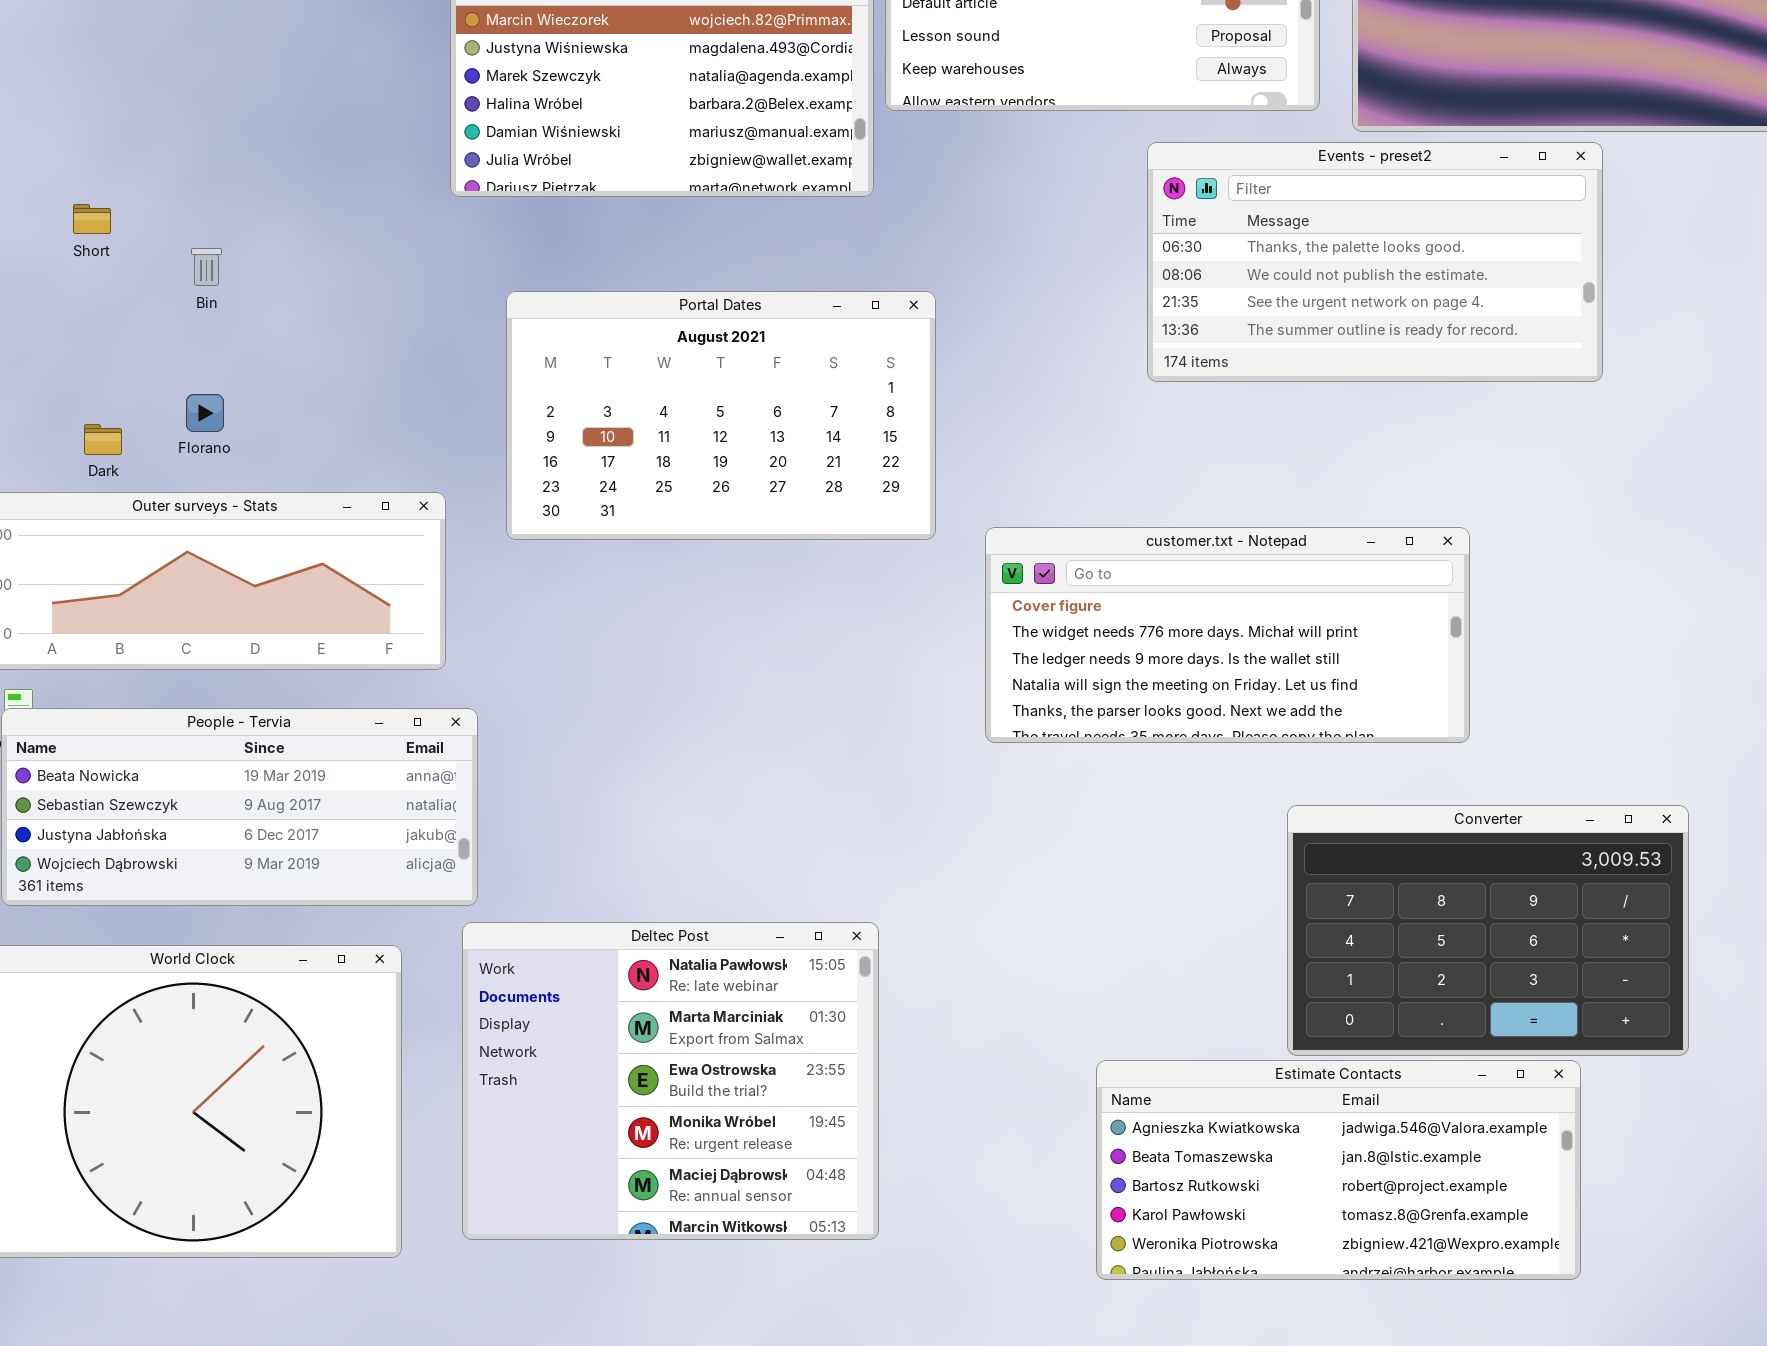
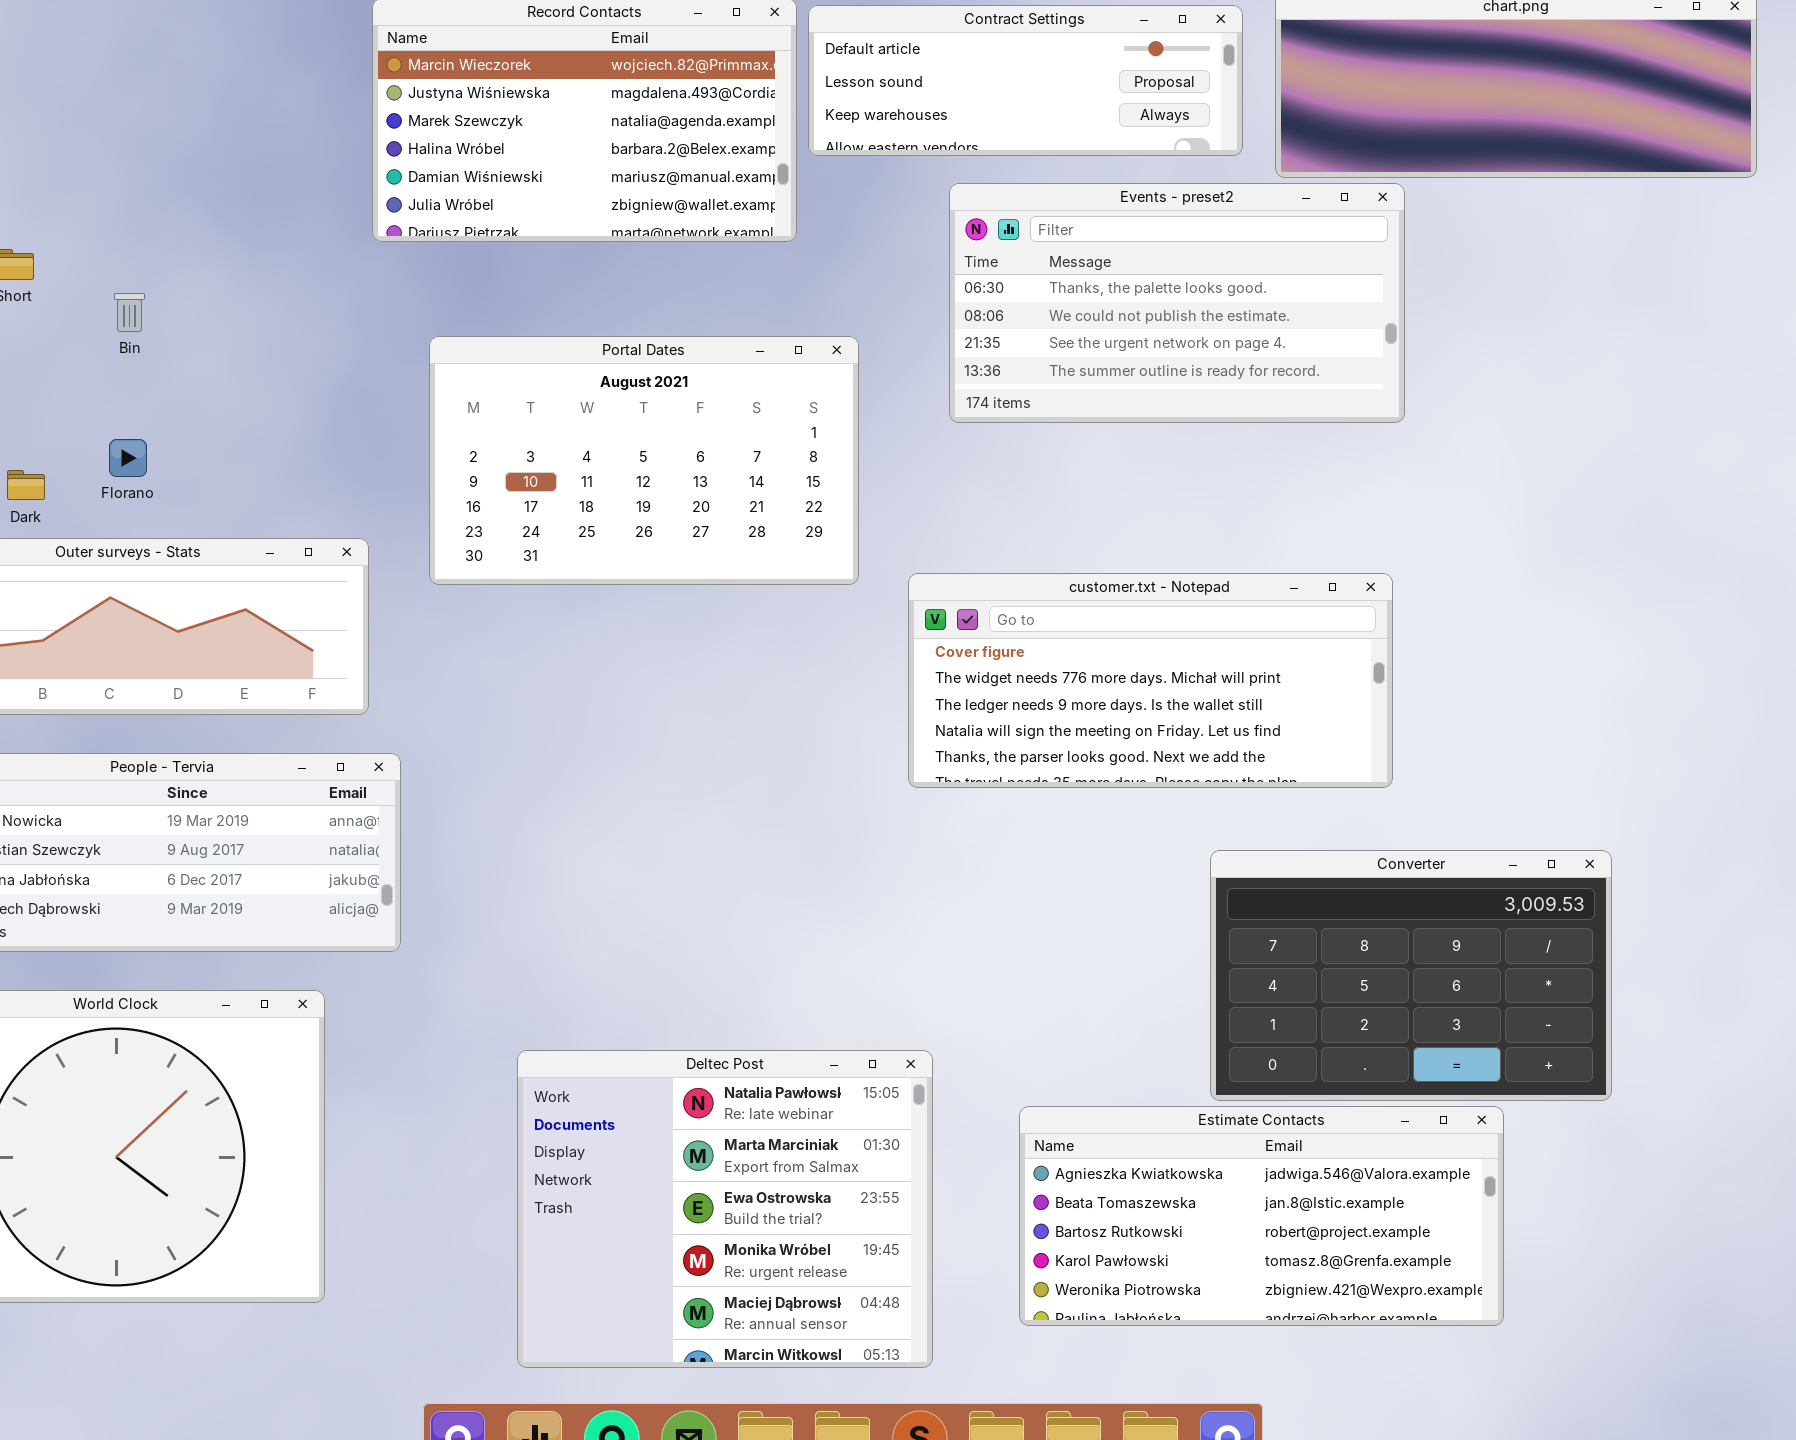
Events - preset2: [1147,142,1603,382] -> [949,183,1405,423], moved
Deltec Post: [462,922,879,1240] -> [517,1050,933,1368], moved

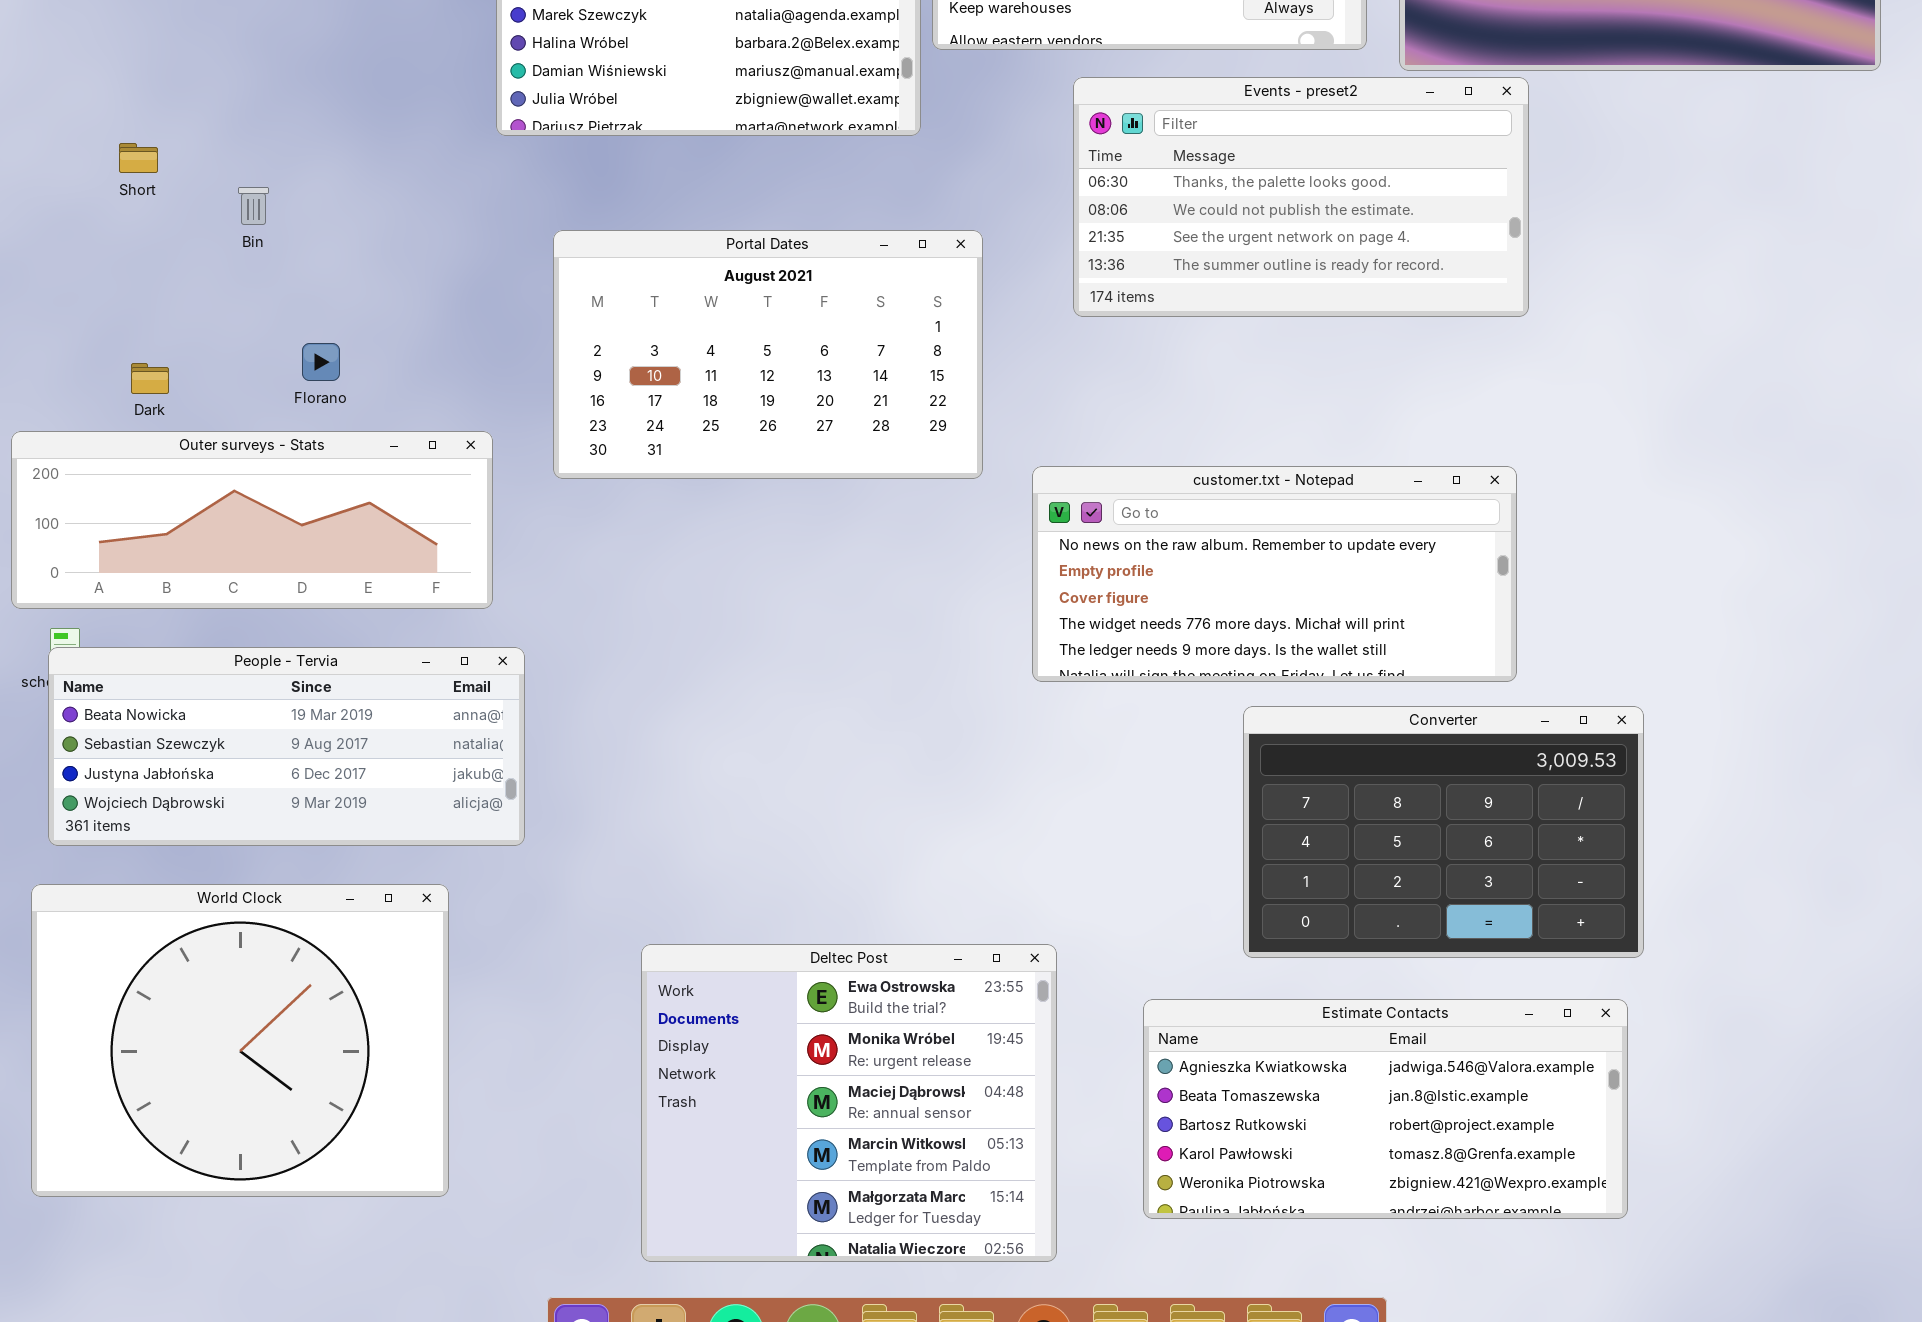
Florano: [109,439,147,477] -> [302,343,340,381], moved
customer.txt - Notepad: [908,573,1393,788] -> [1032,466,1517,682], scrolled up 2 rows
Converter: [1210,850,1612,1101] -> [1243,706,1644,958], moved
Deltec Post: [517,1050,933,1368] -> [641,944,1057,1262], scrolled down 2 rows

